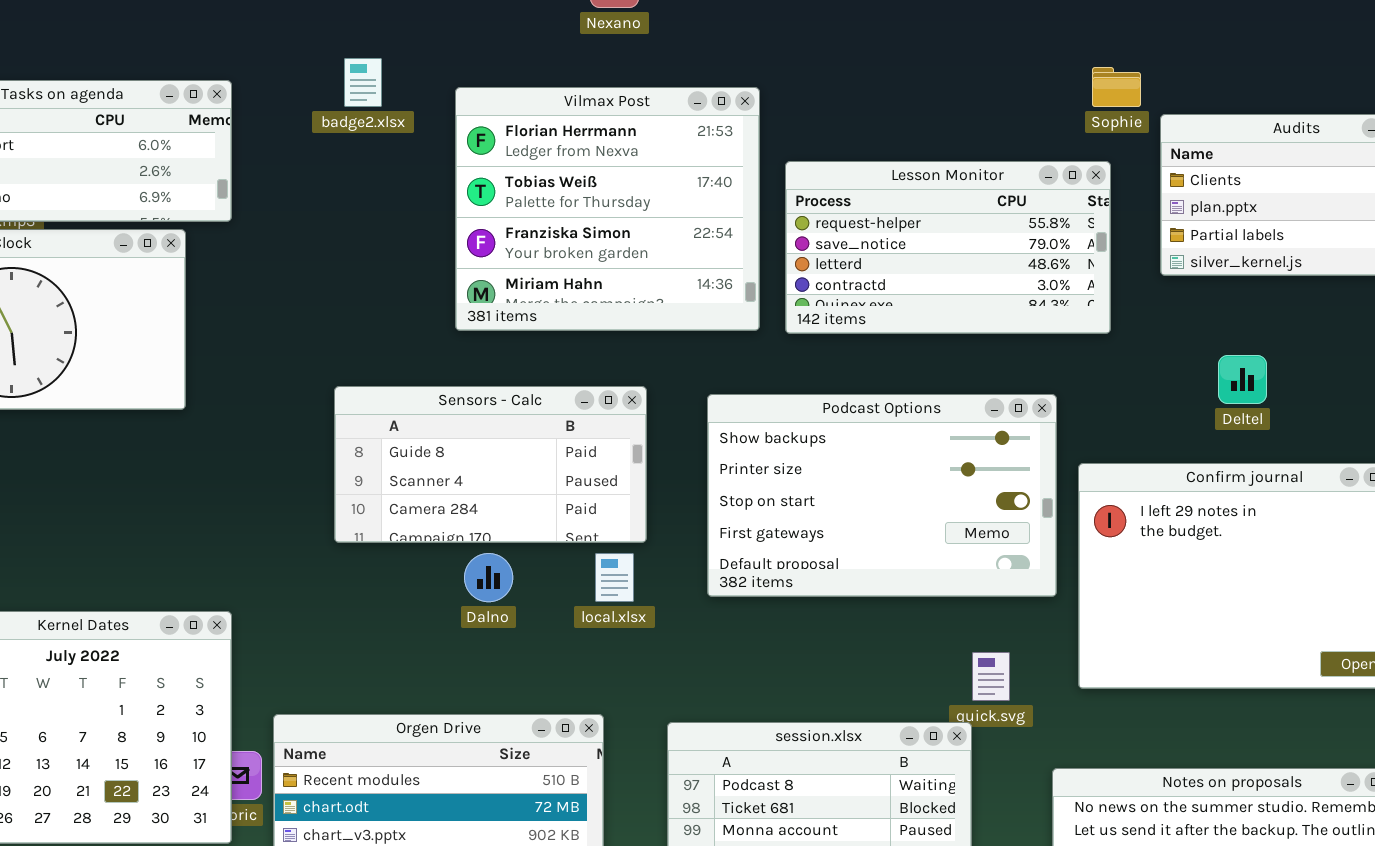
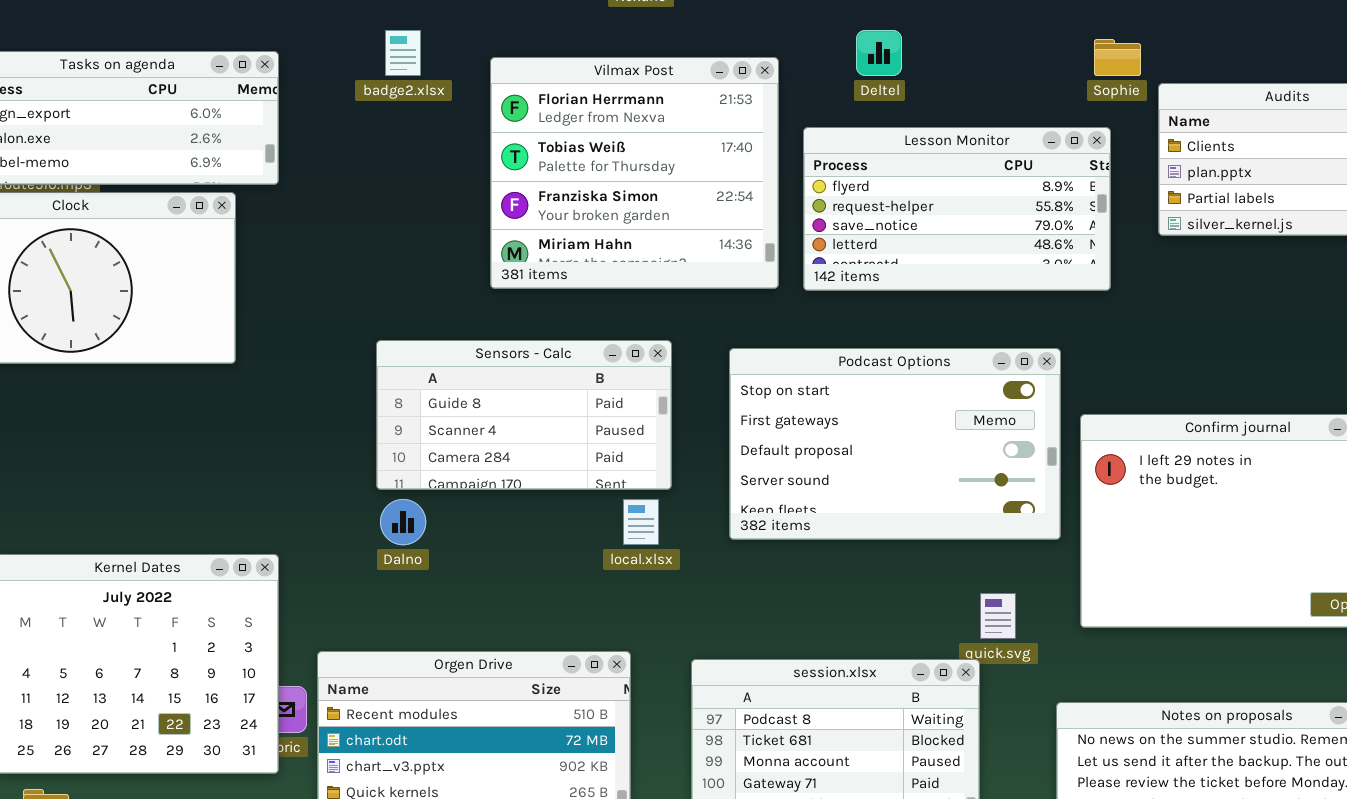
Lesson Monitor: [785,161,1111,334] -> [803,127,1111,291], scrolled up 1 row
Deltel: [1218,355,1267,404] -> [856,30,902,76], moved
Podcast Options: [707,394,1057,597] -> [729,348,1061,540], scrolled down 2 rows
Dalno: [464,553,513,602] -> [380,499,426,545], moved

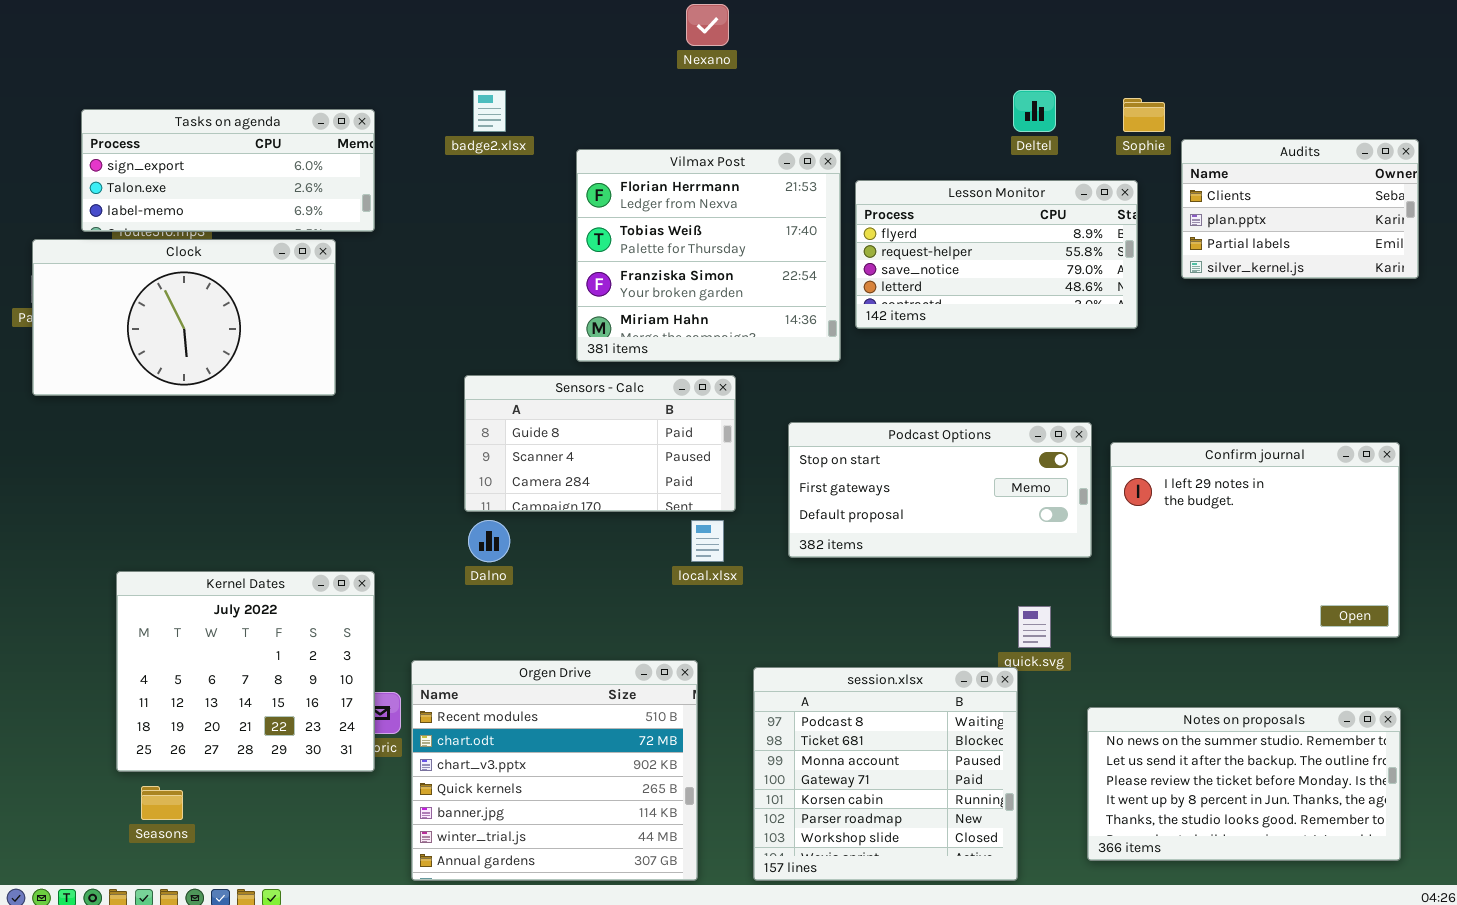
Deltel: [856,30,902,76] -> [1013,90,1056,132], moved
Vilmax Post: [490,57,779,289] -> [576,149,841,362], moved
Podcast Options: [729,348,1061,540] -> [788,422,1092,558], resized

